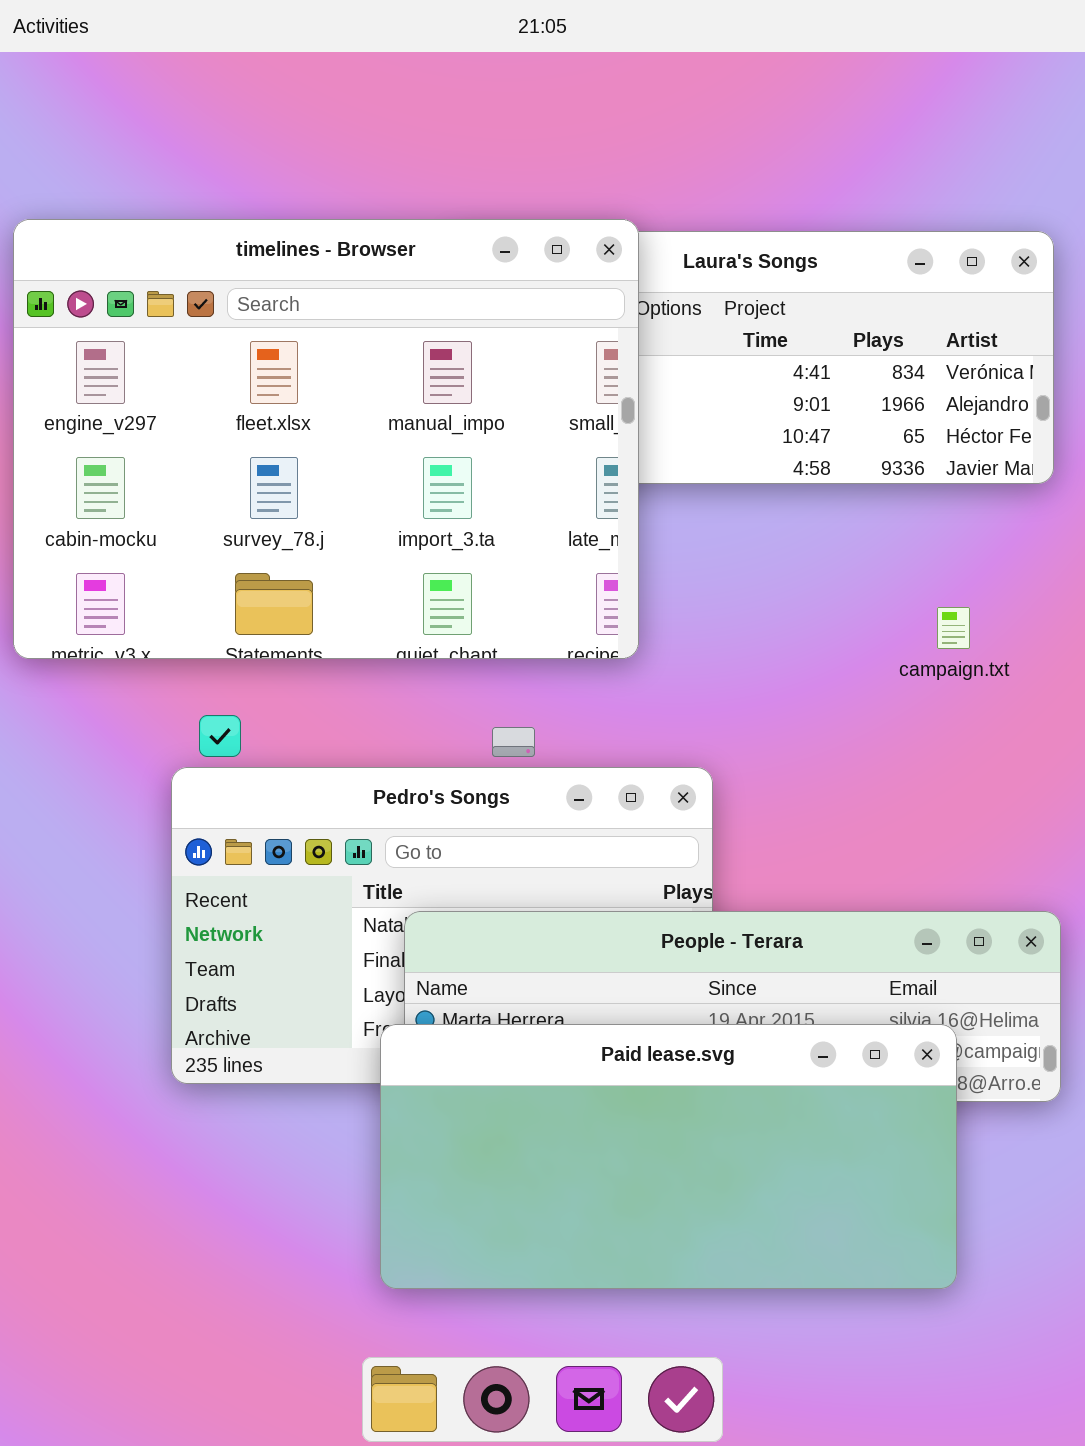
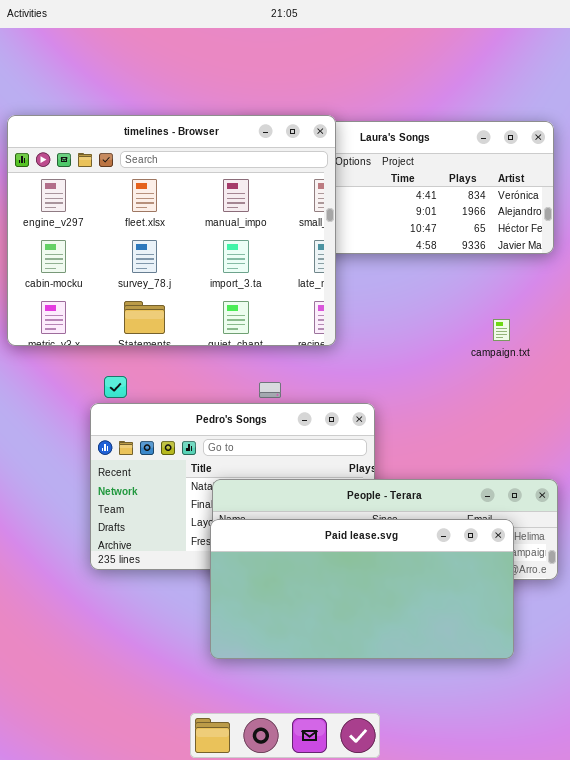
Paid lease.svg: [380,1024,957,1289] -> [210,519,514,659], moved

